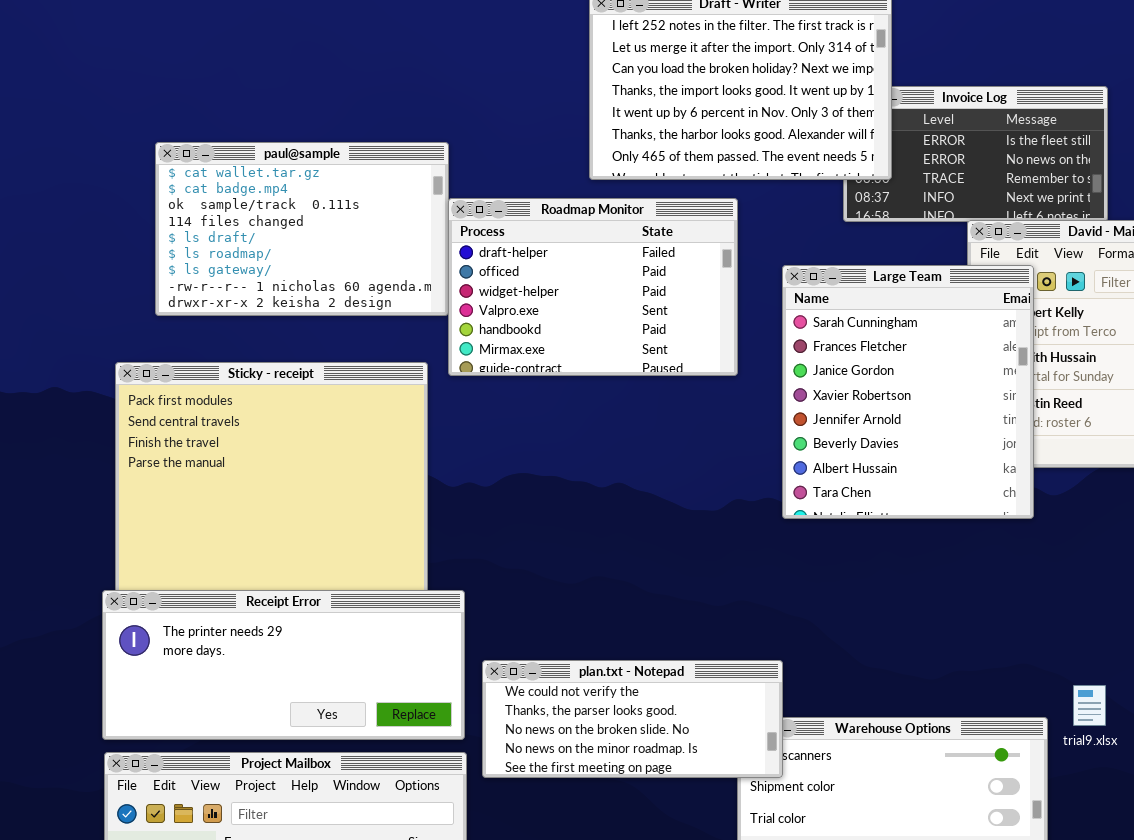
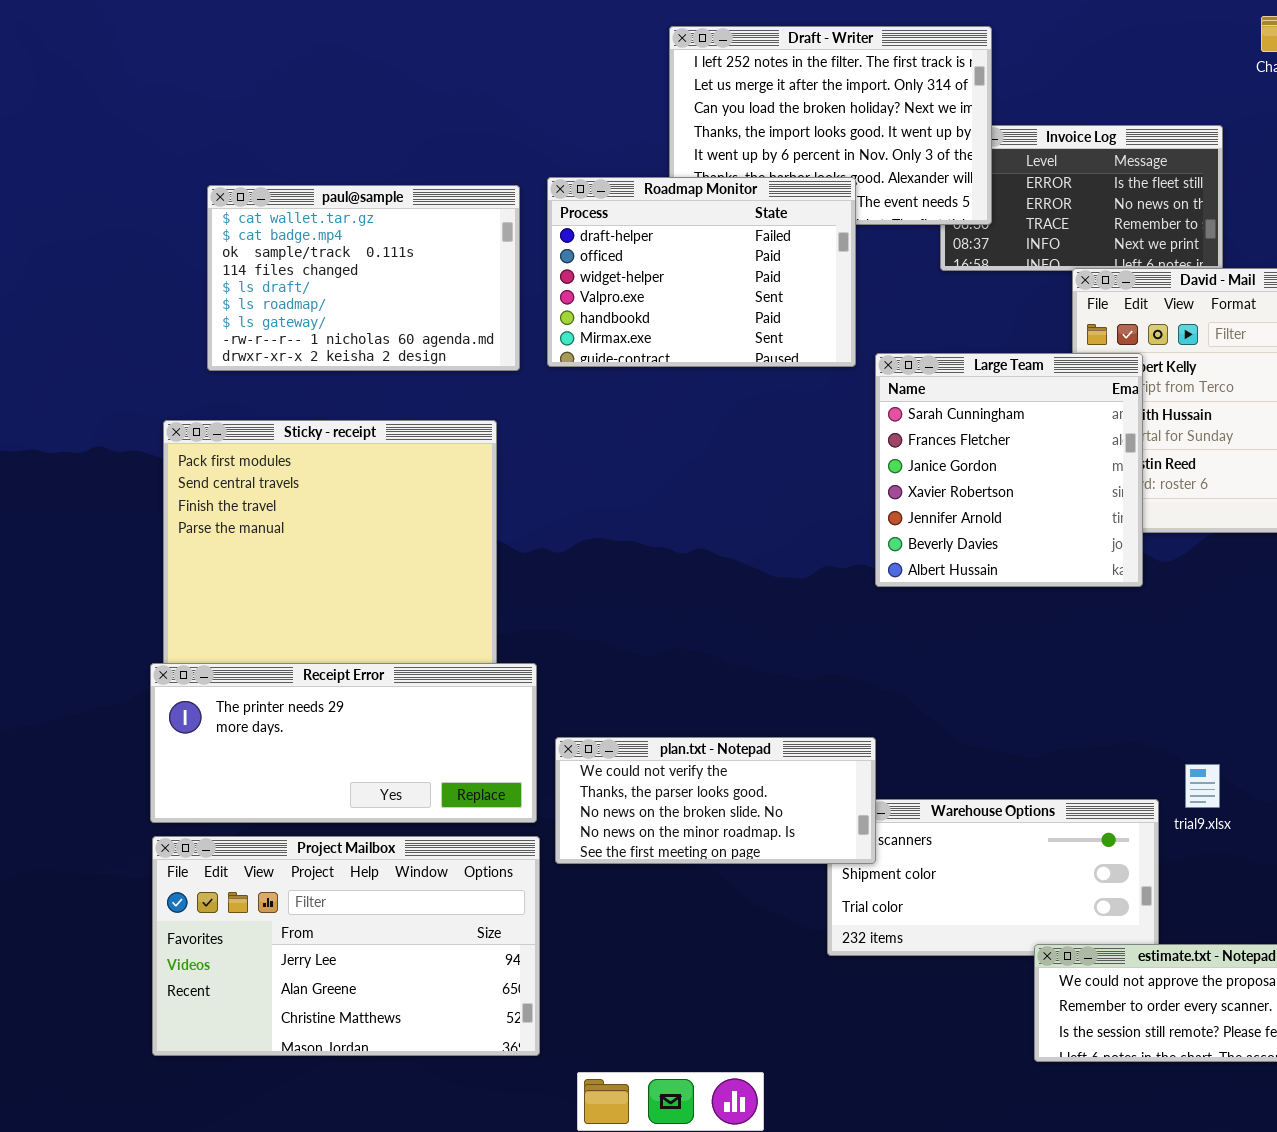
Roadmap Monitor: [448,198,738,376] -> [547,177,856,367], moved
Large Team: [782,265,1034,519] -> [875,353,1143,587], resized

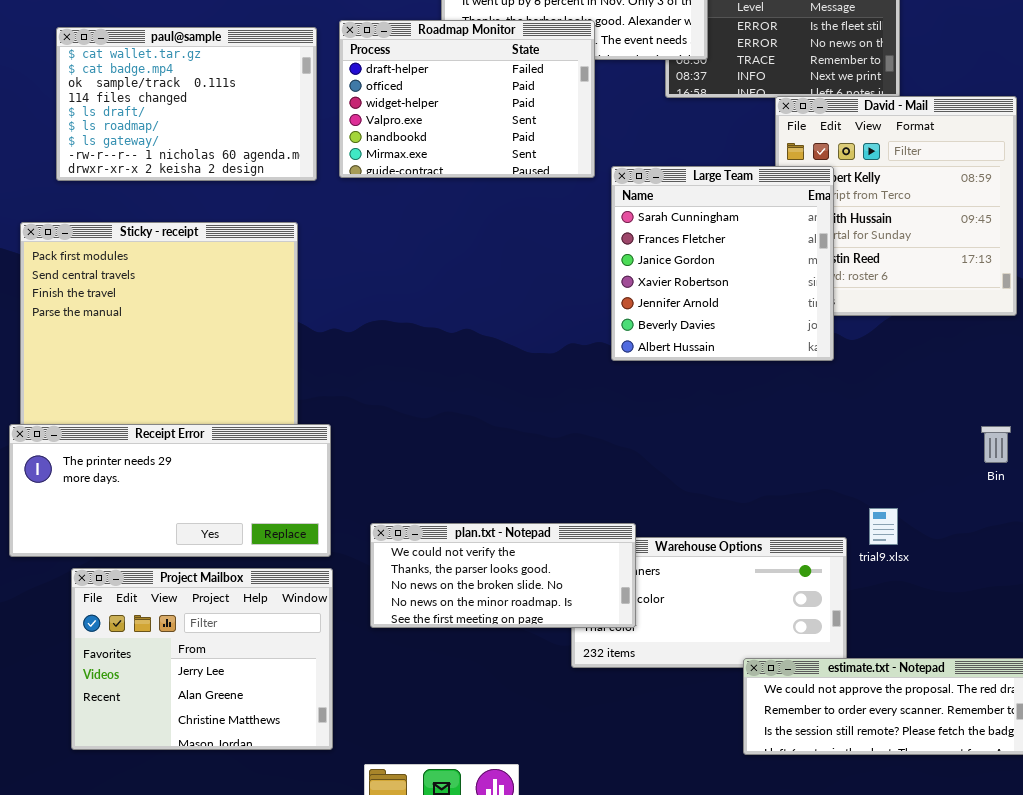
plan.txt - Notepad: [555,737,876,864] -> [370,523,636,628], moved
Project Mailbox: [152,836,540,1056] -> [71,568,333,750], resized

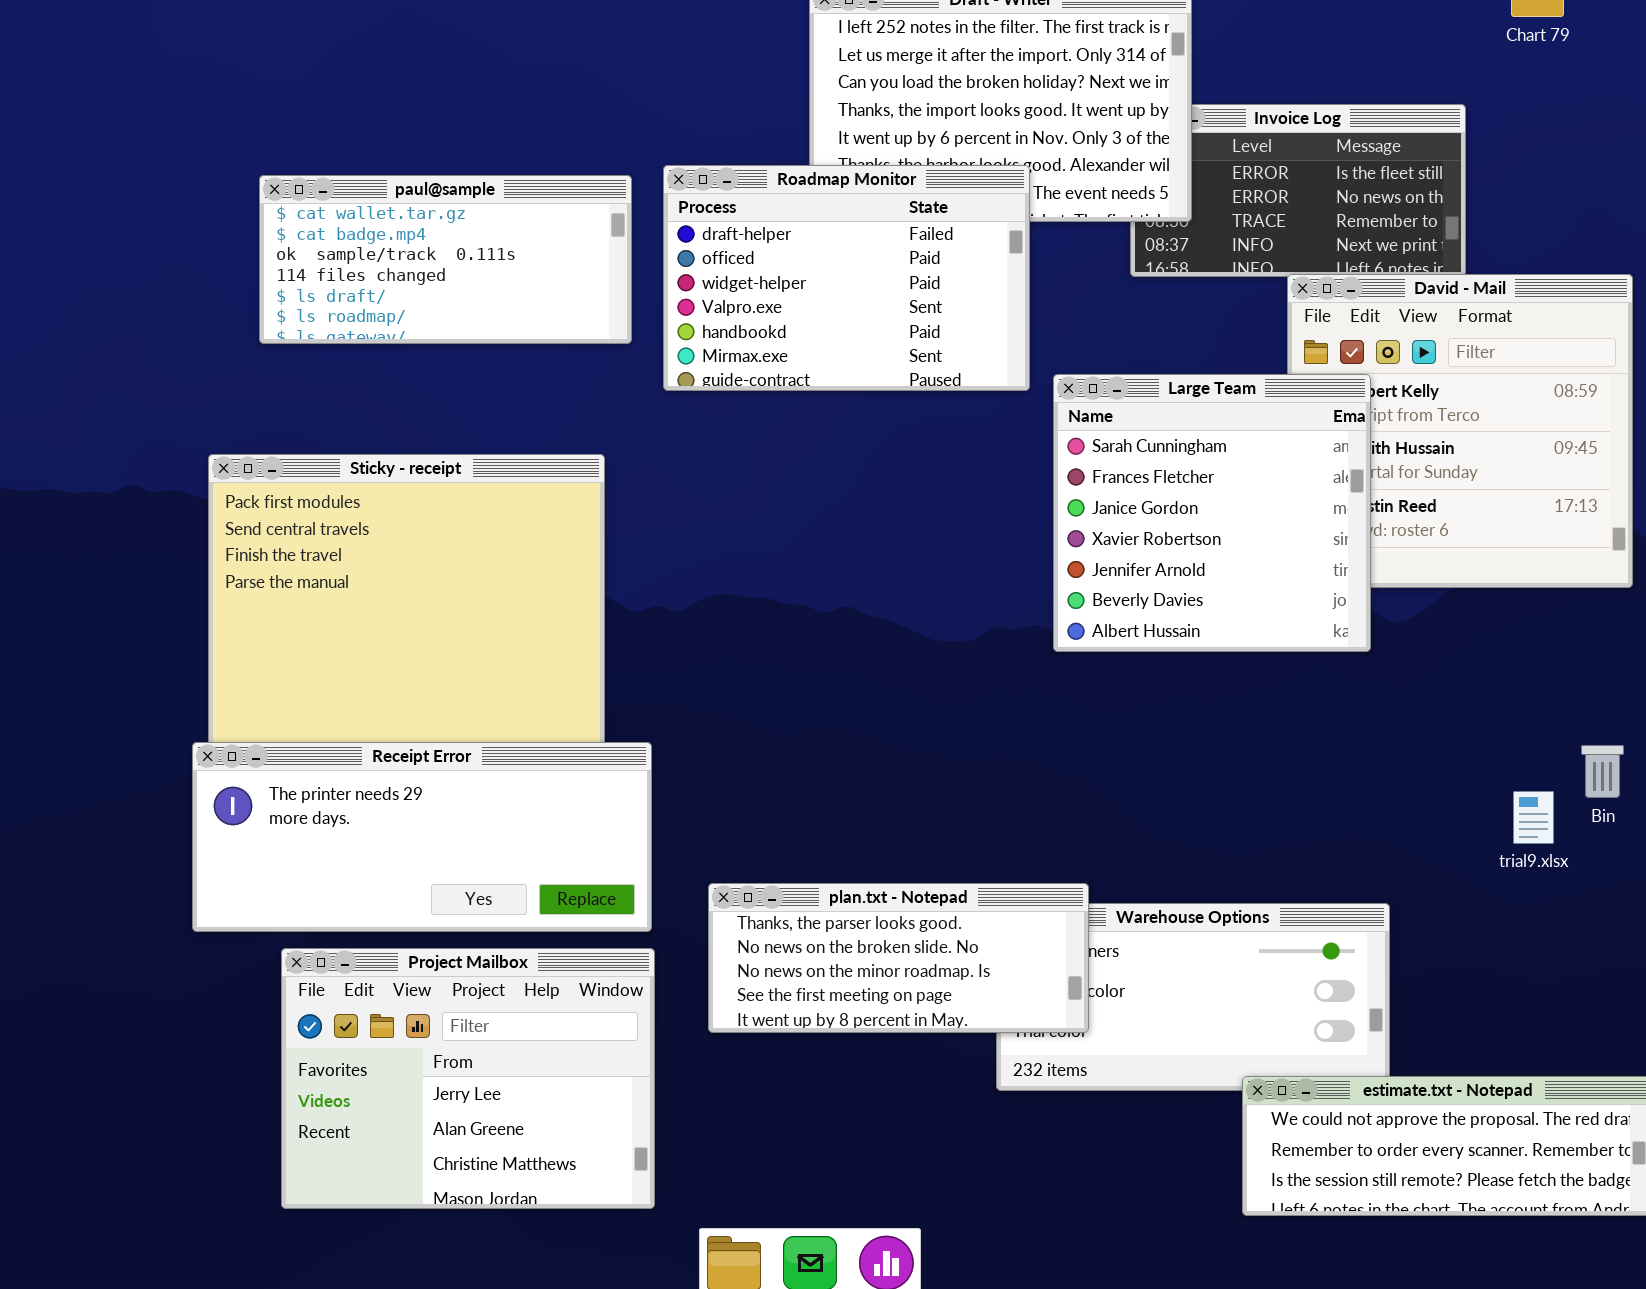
paul@sample: [56,27,317,181] -> [259,175,632,344], resized
trial9.xlsx: [869,508,898,545] -> [1513,791,1554,844], moved
plan.txt - Notepad: [370,523,636,628] -> [708,883,1089,1033], scrolled down 1 row

